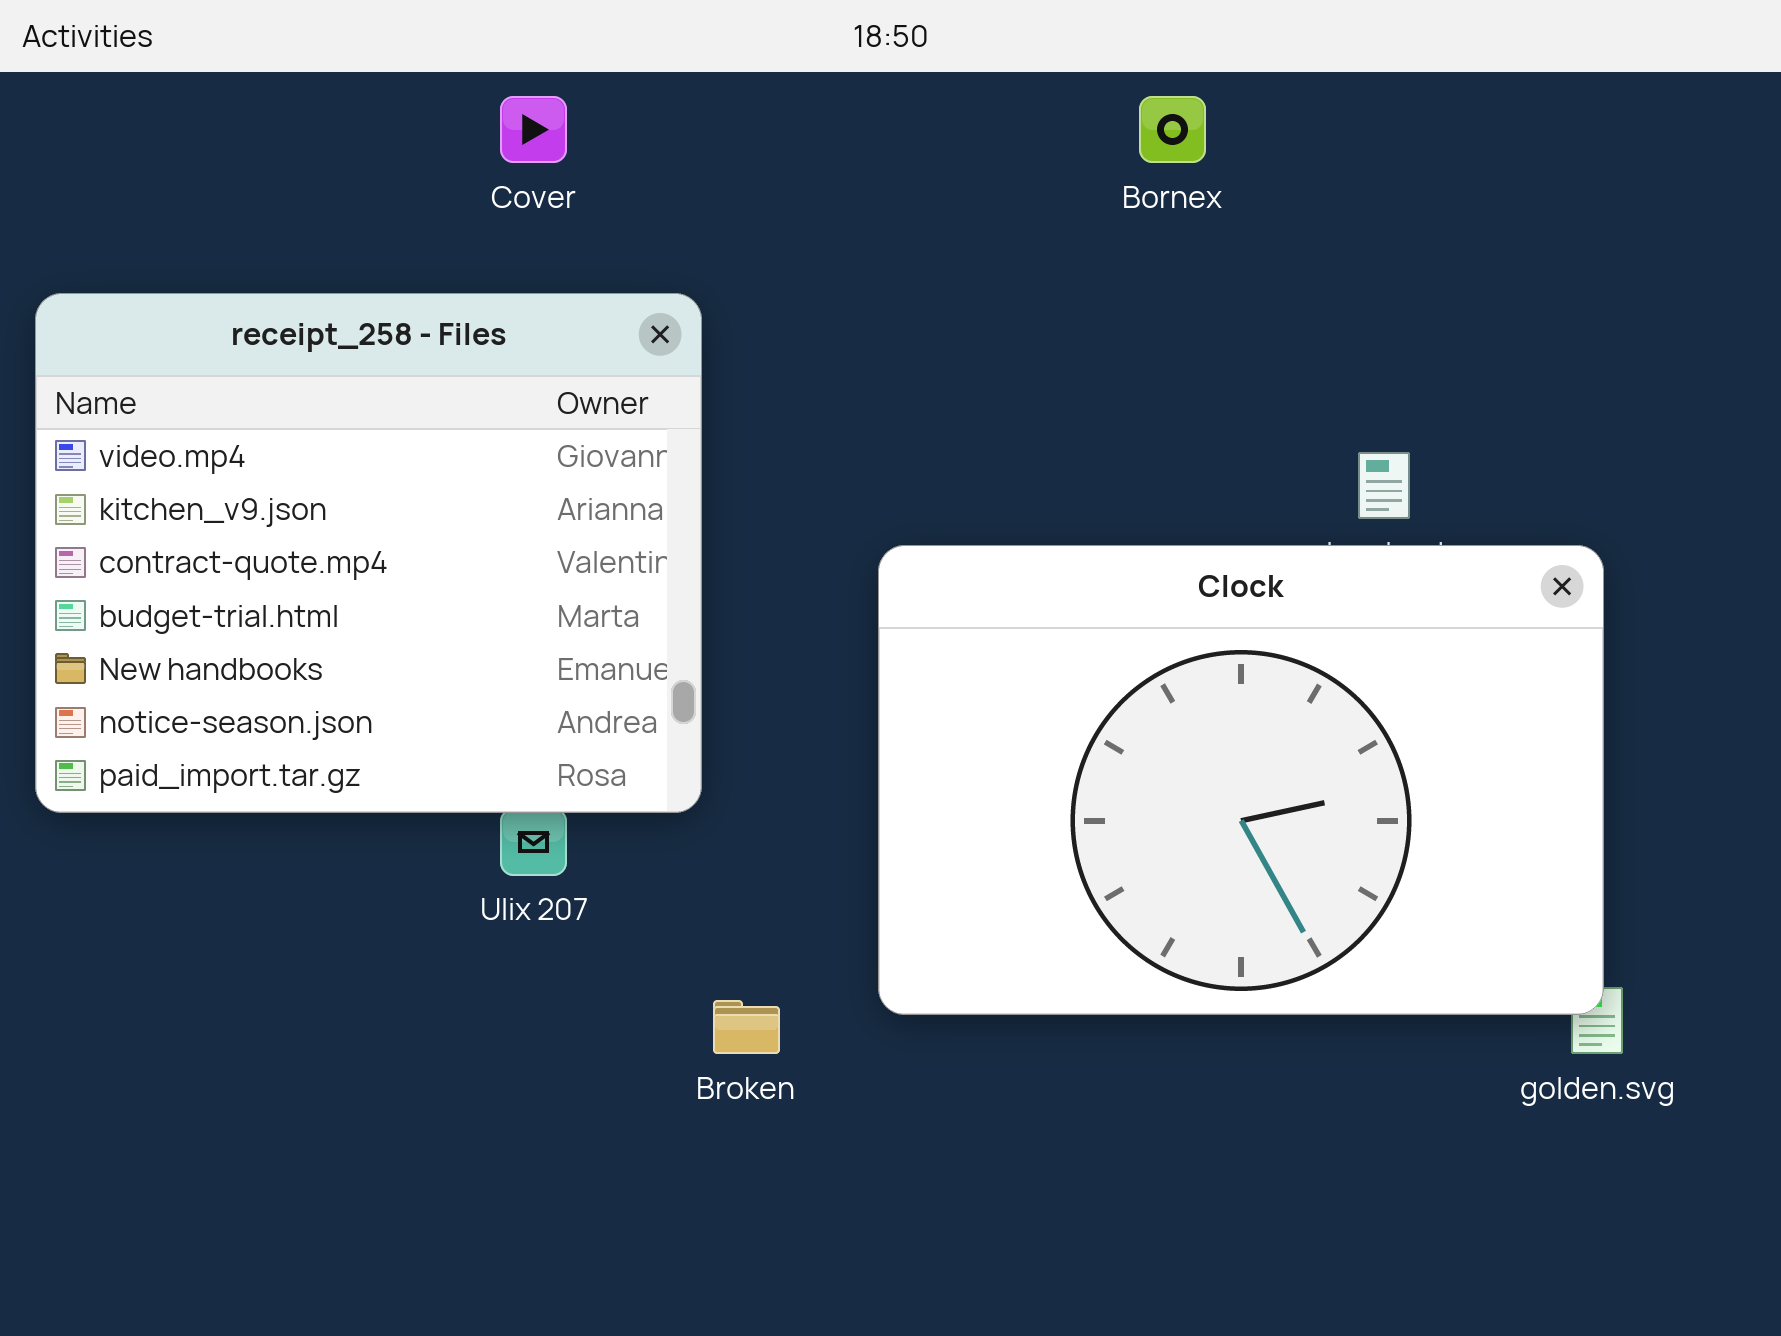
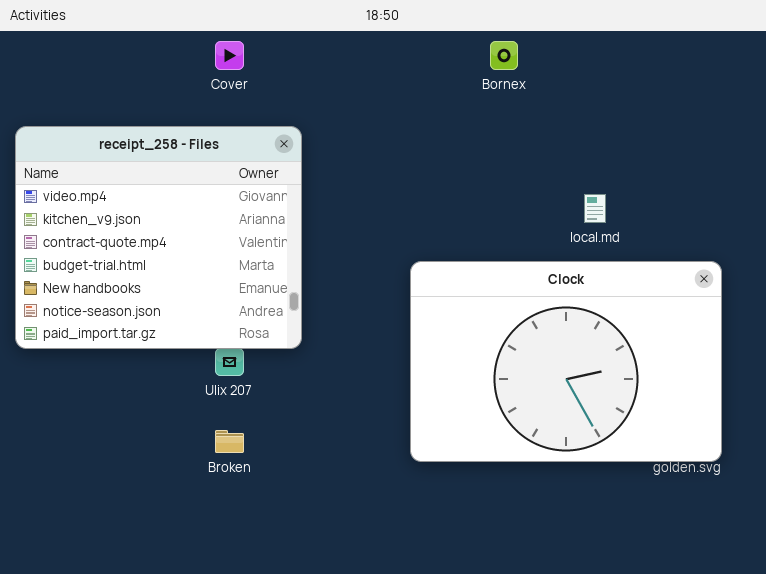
Clock: [878,545,1604,1015] -> [410,261,722,462], moved
Broken: [713,1000,780,1054] -> [215,430,244,453], moved

